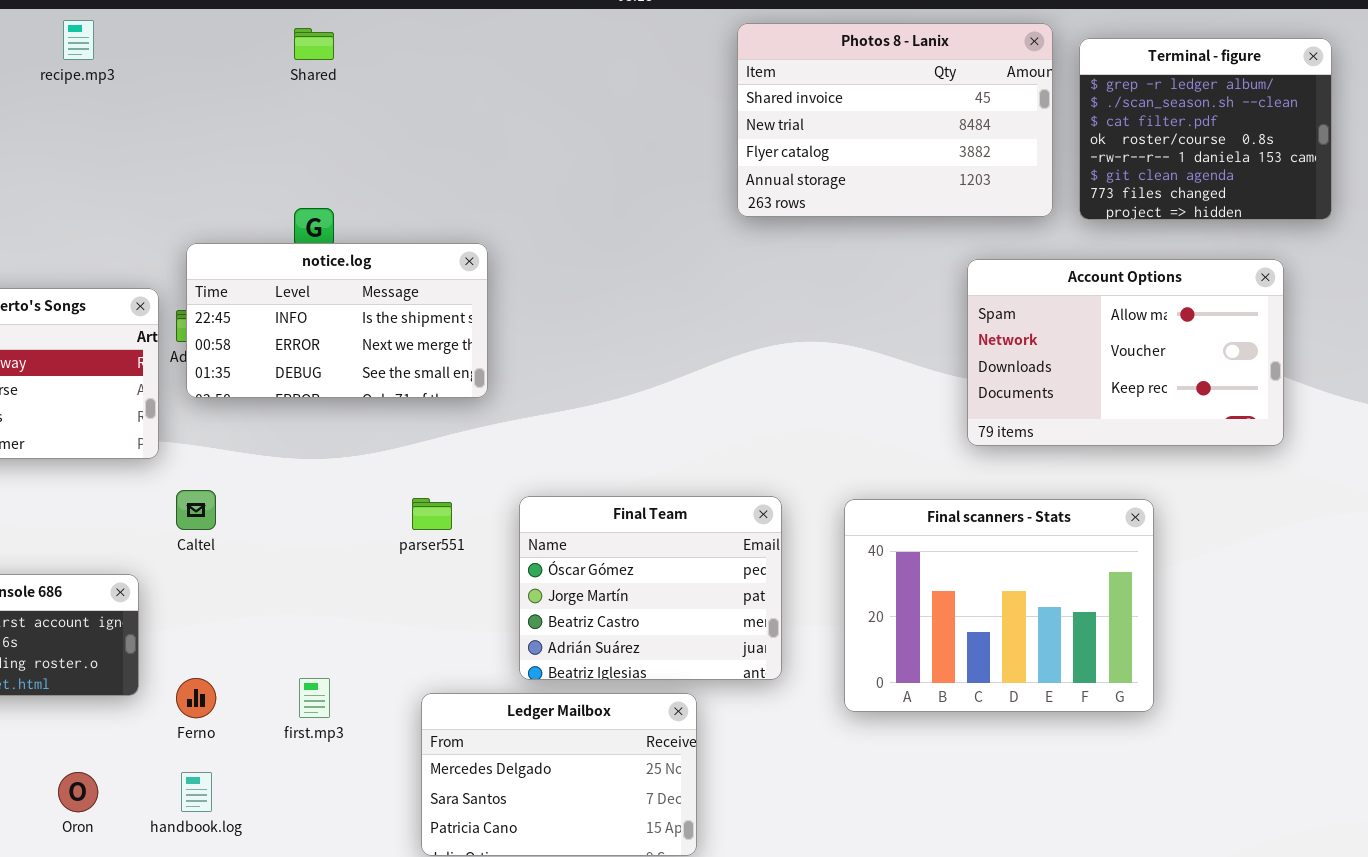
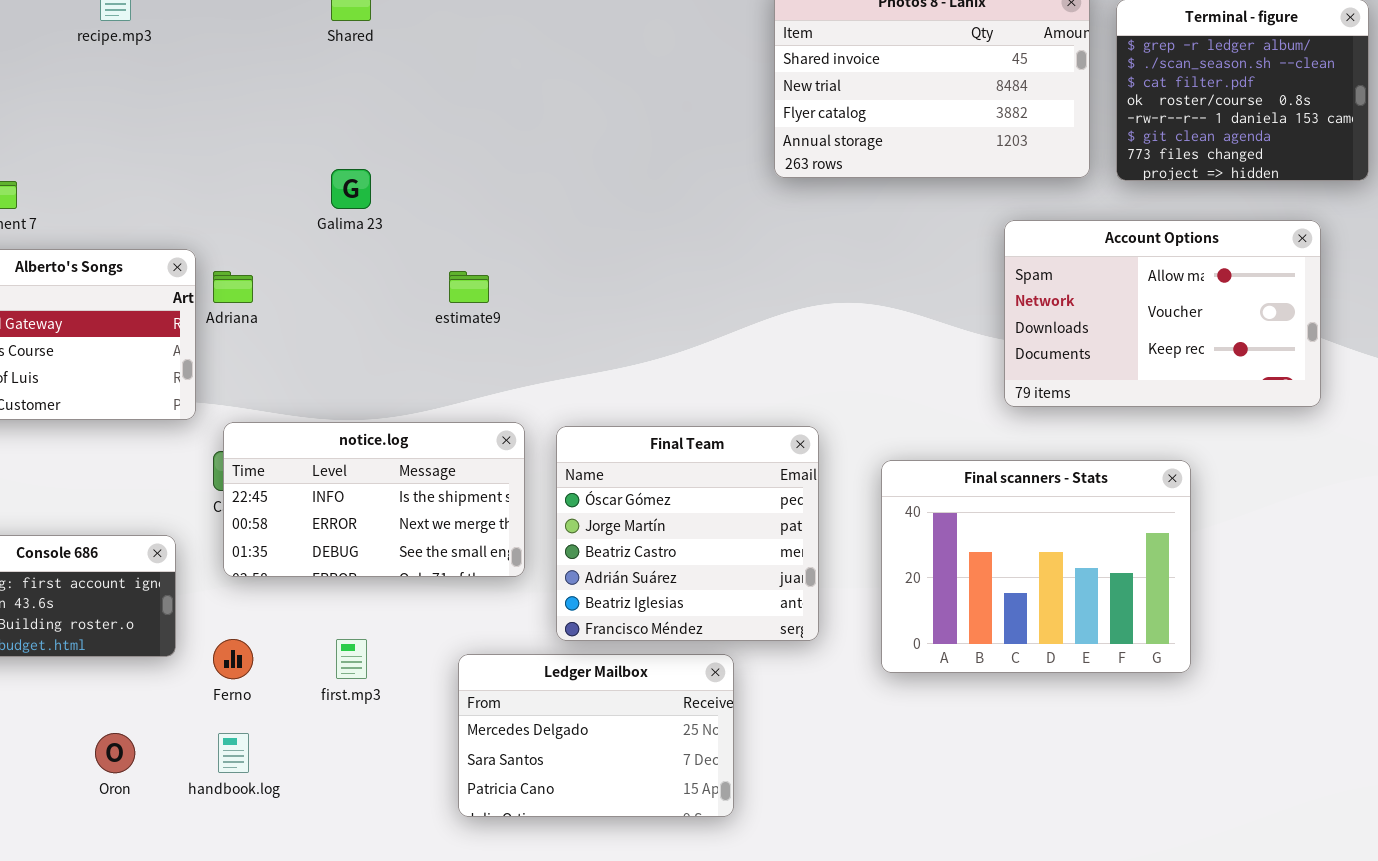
notice.log: [186,243,488,398] -> [223,422,525,577], moved
Final Team: [519,496,782,680] -> [556,426,819,641], resized

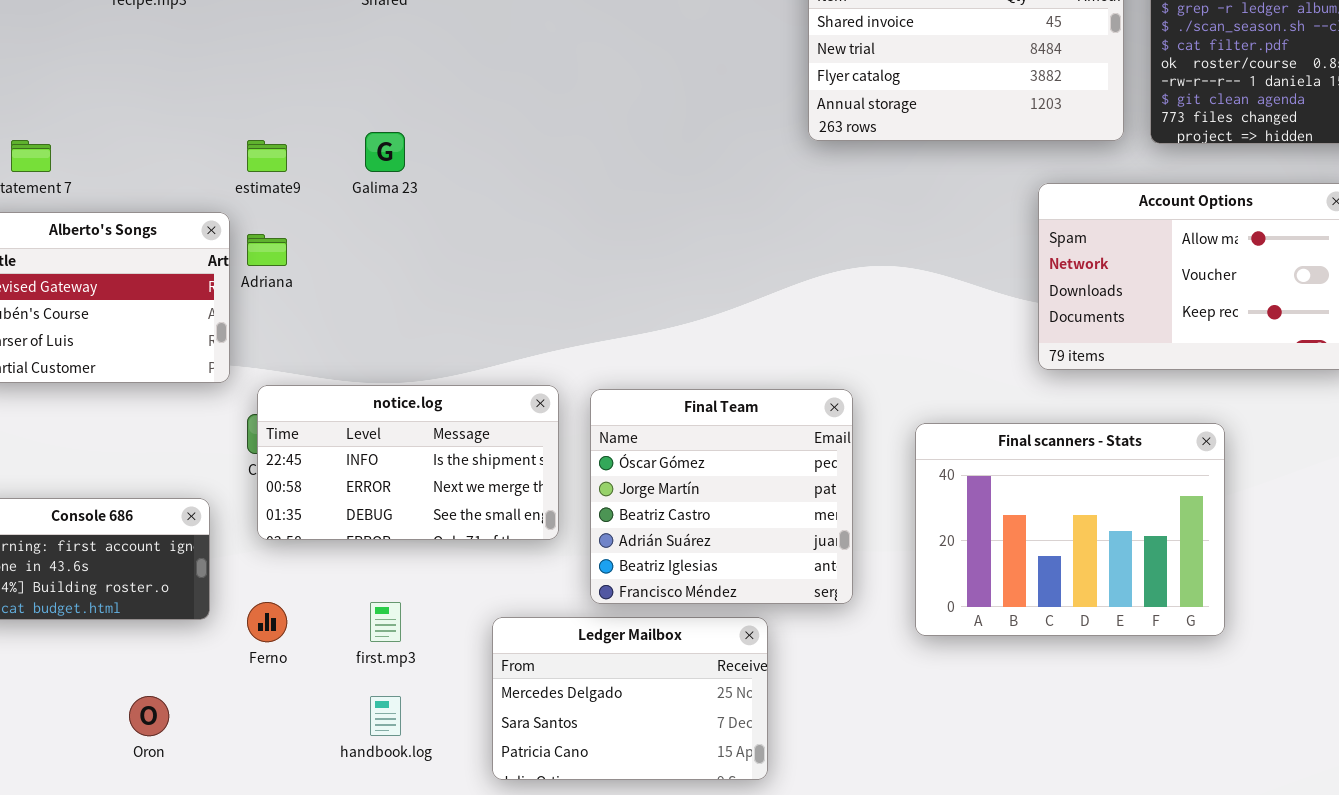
estimate9: [449,271,489,303] -> [247,140,287,172], moved
handbook.log: [218,733,249,773] -> [370,696,401,736], moved

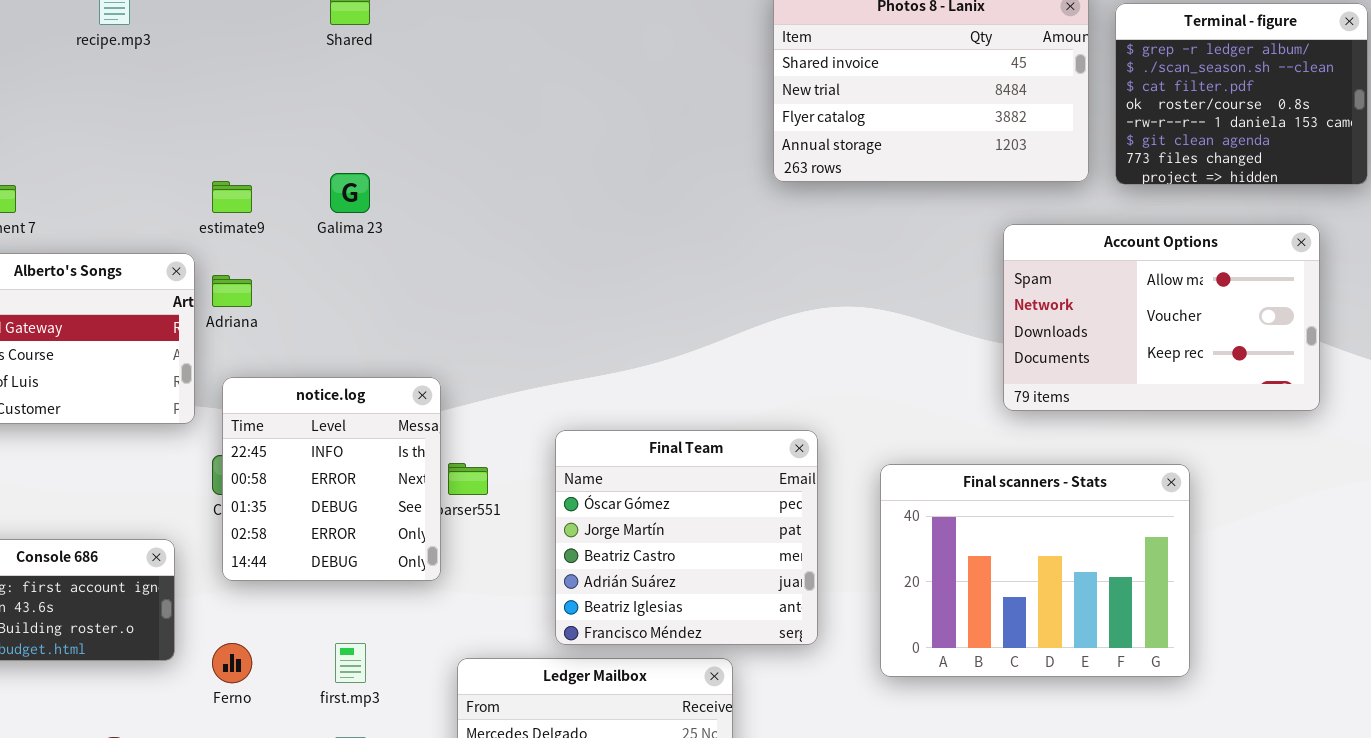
notice.log: [257,385,559,540] -> [222,377,441,581], resized

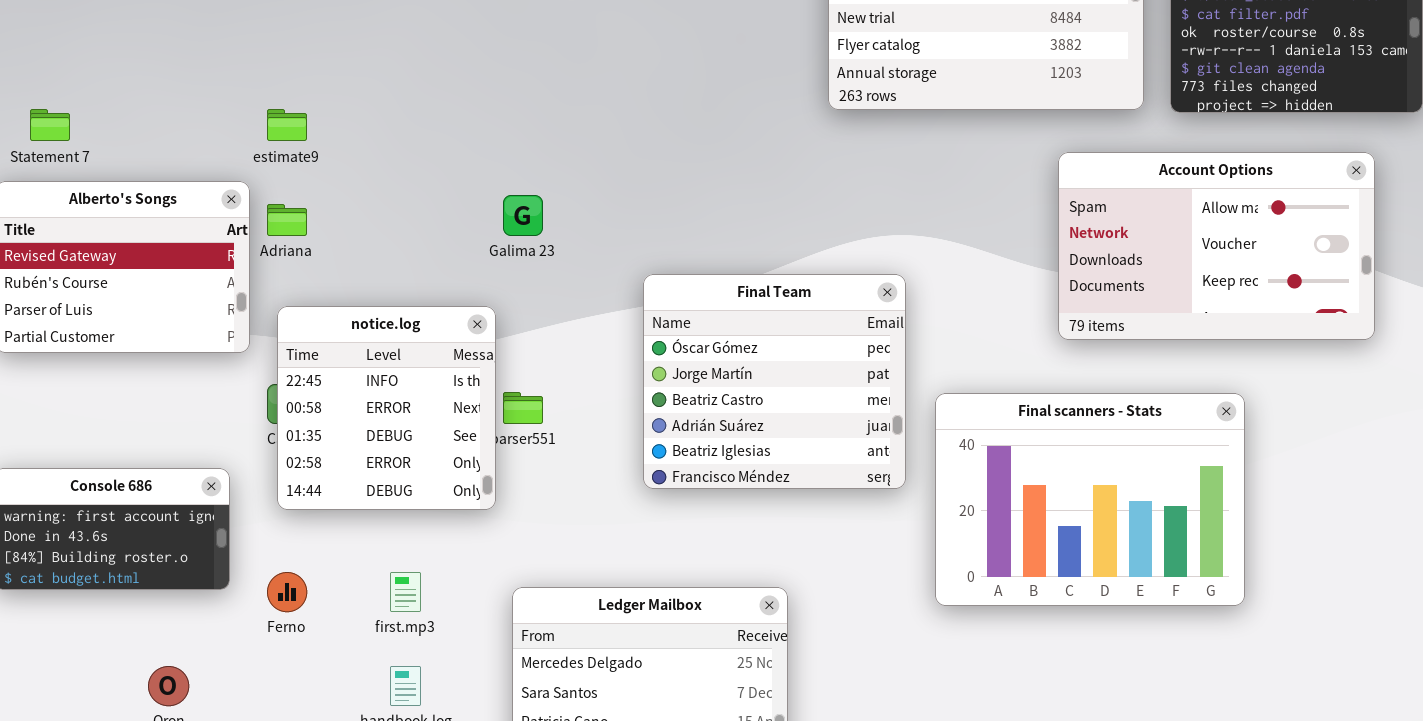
Galima 23: [330,173,370,213] -> [503,195,543,236], moved
Final Team: [555,430,818,645] -> [643,274,906,489], moved

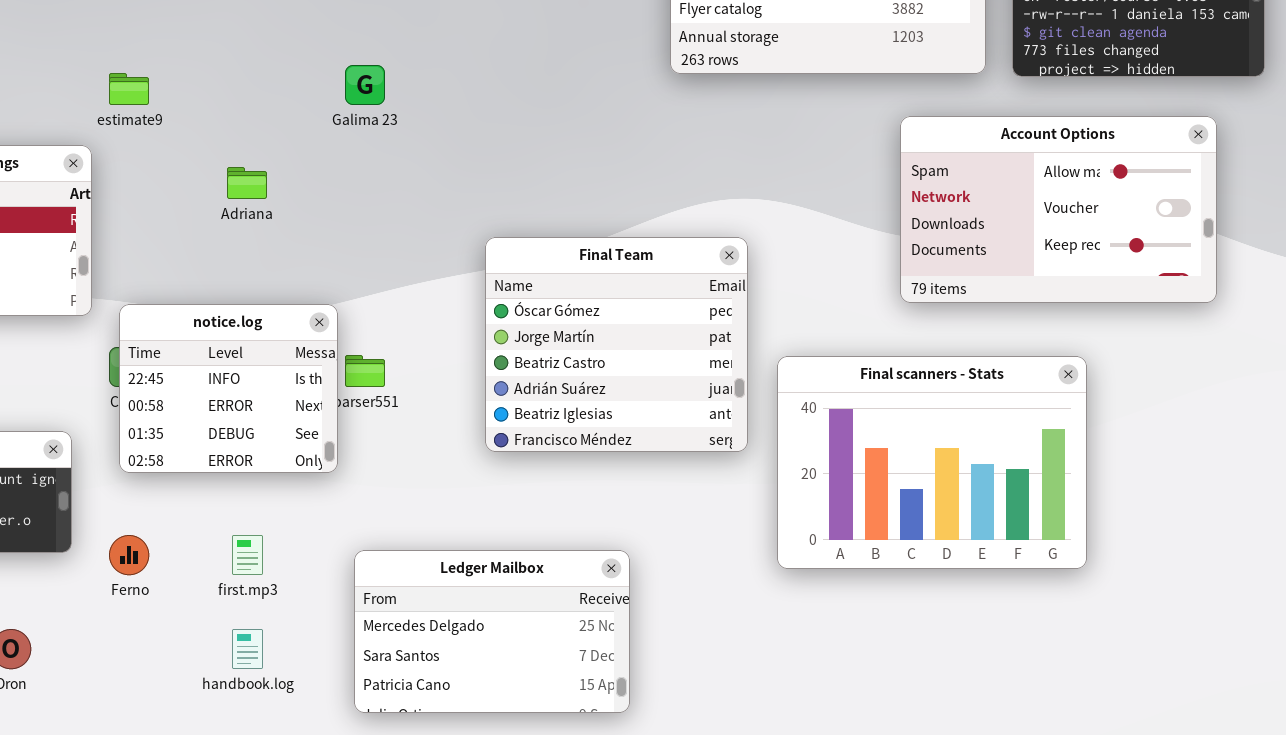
Galima 23: [503,195,543,236] -> [345,65,385,105], moved
Adriana: [267,204,307,236] -> [227,167,267,199], moved
notice.log: [277,306,496,510] -> [119,304,338,473], resized

